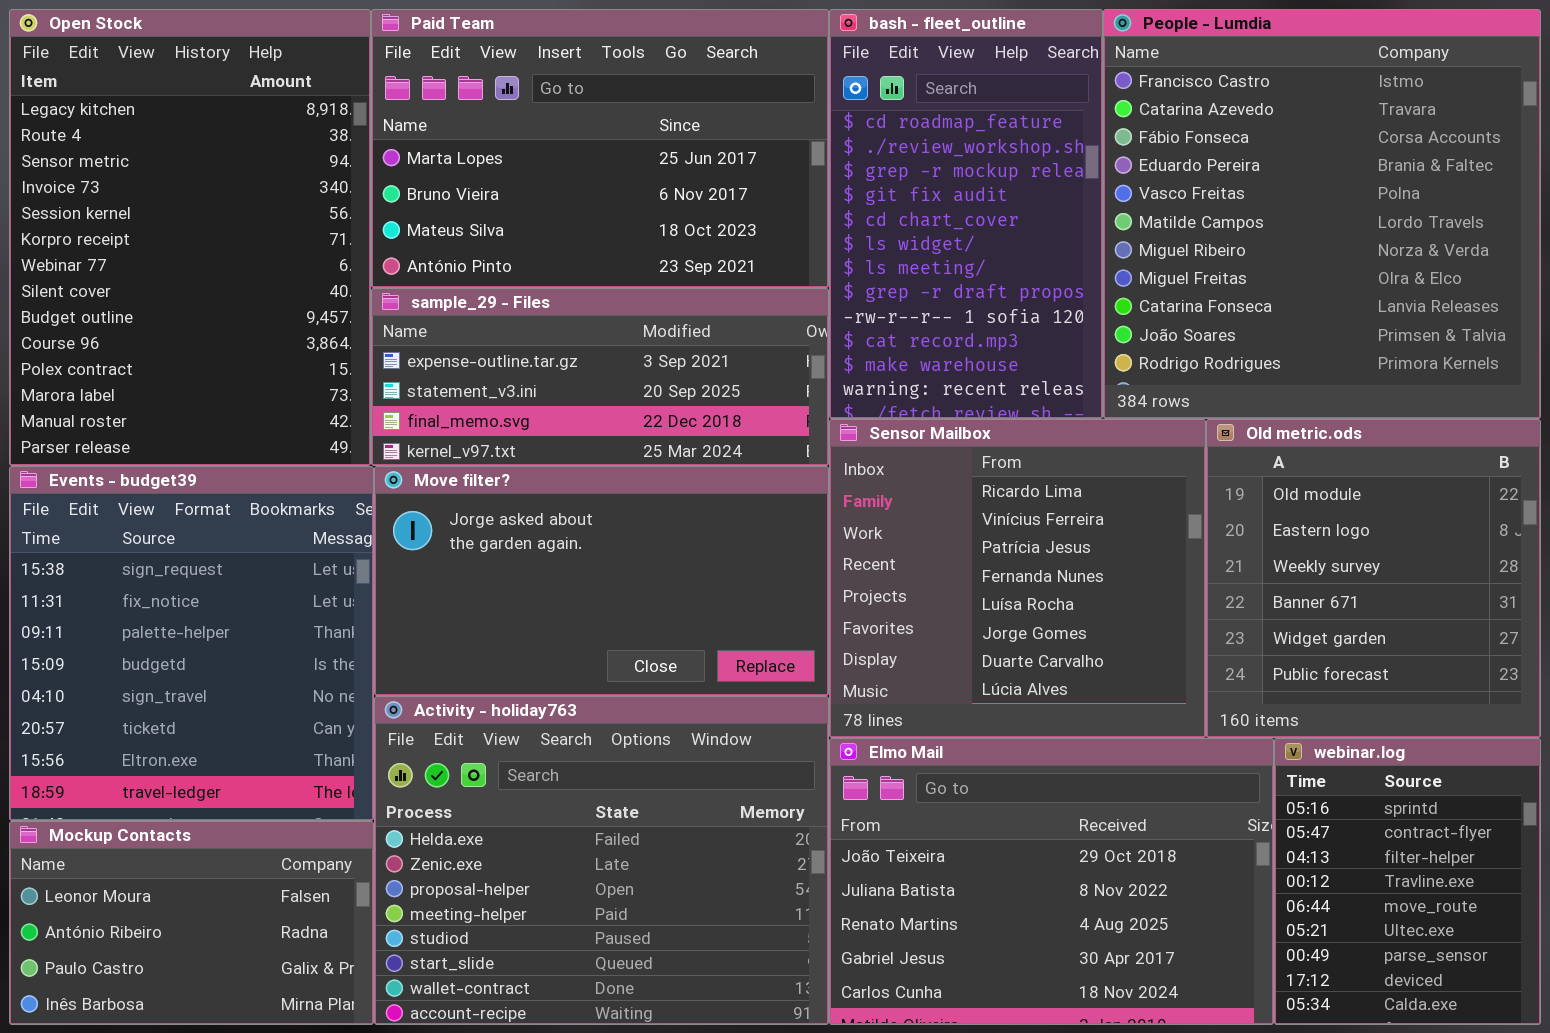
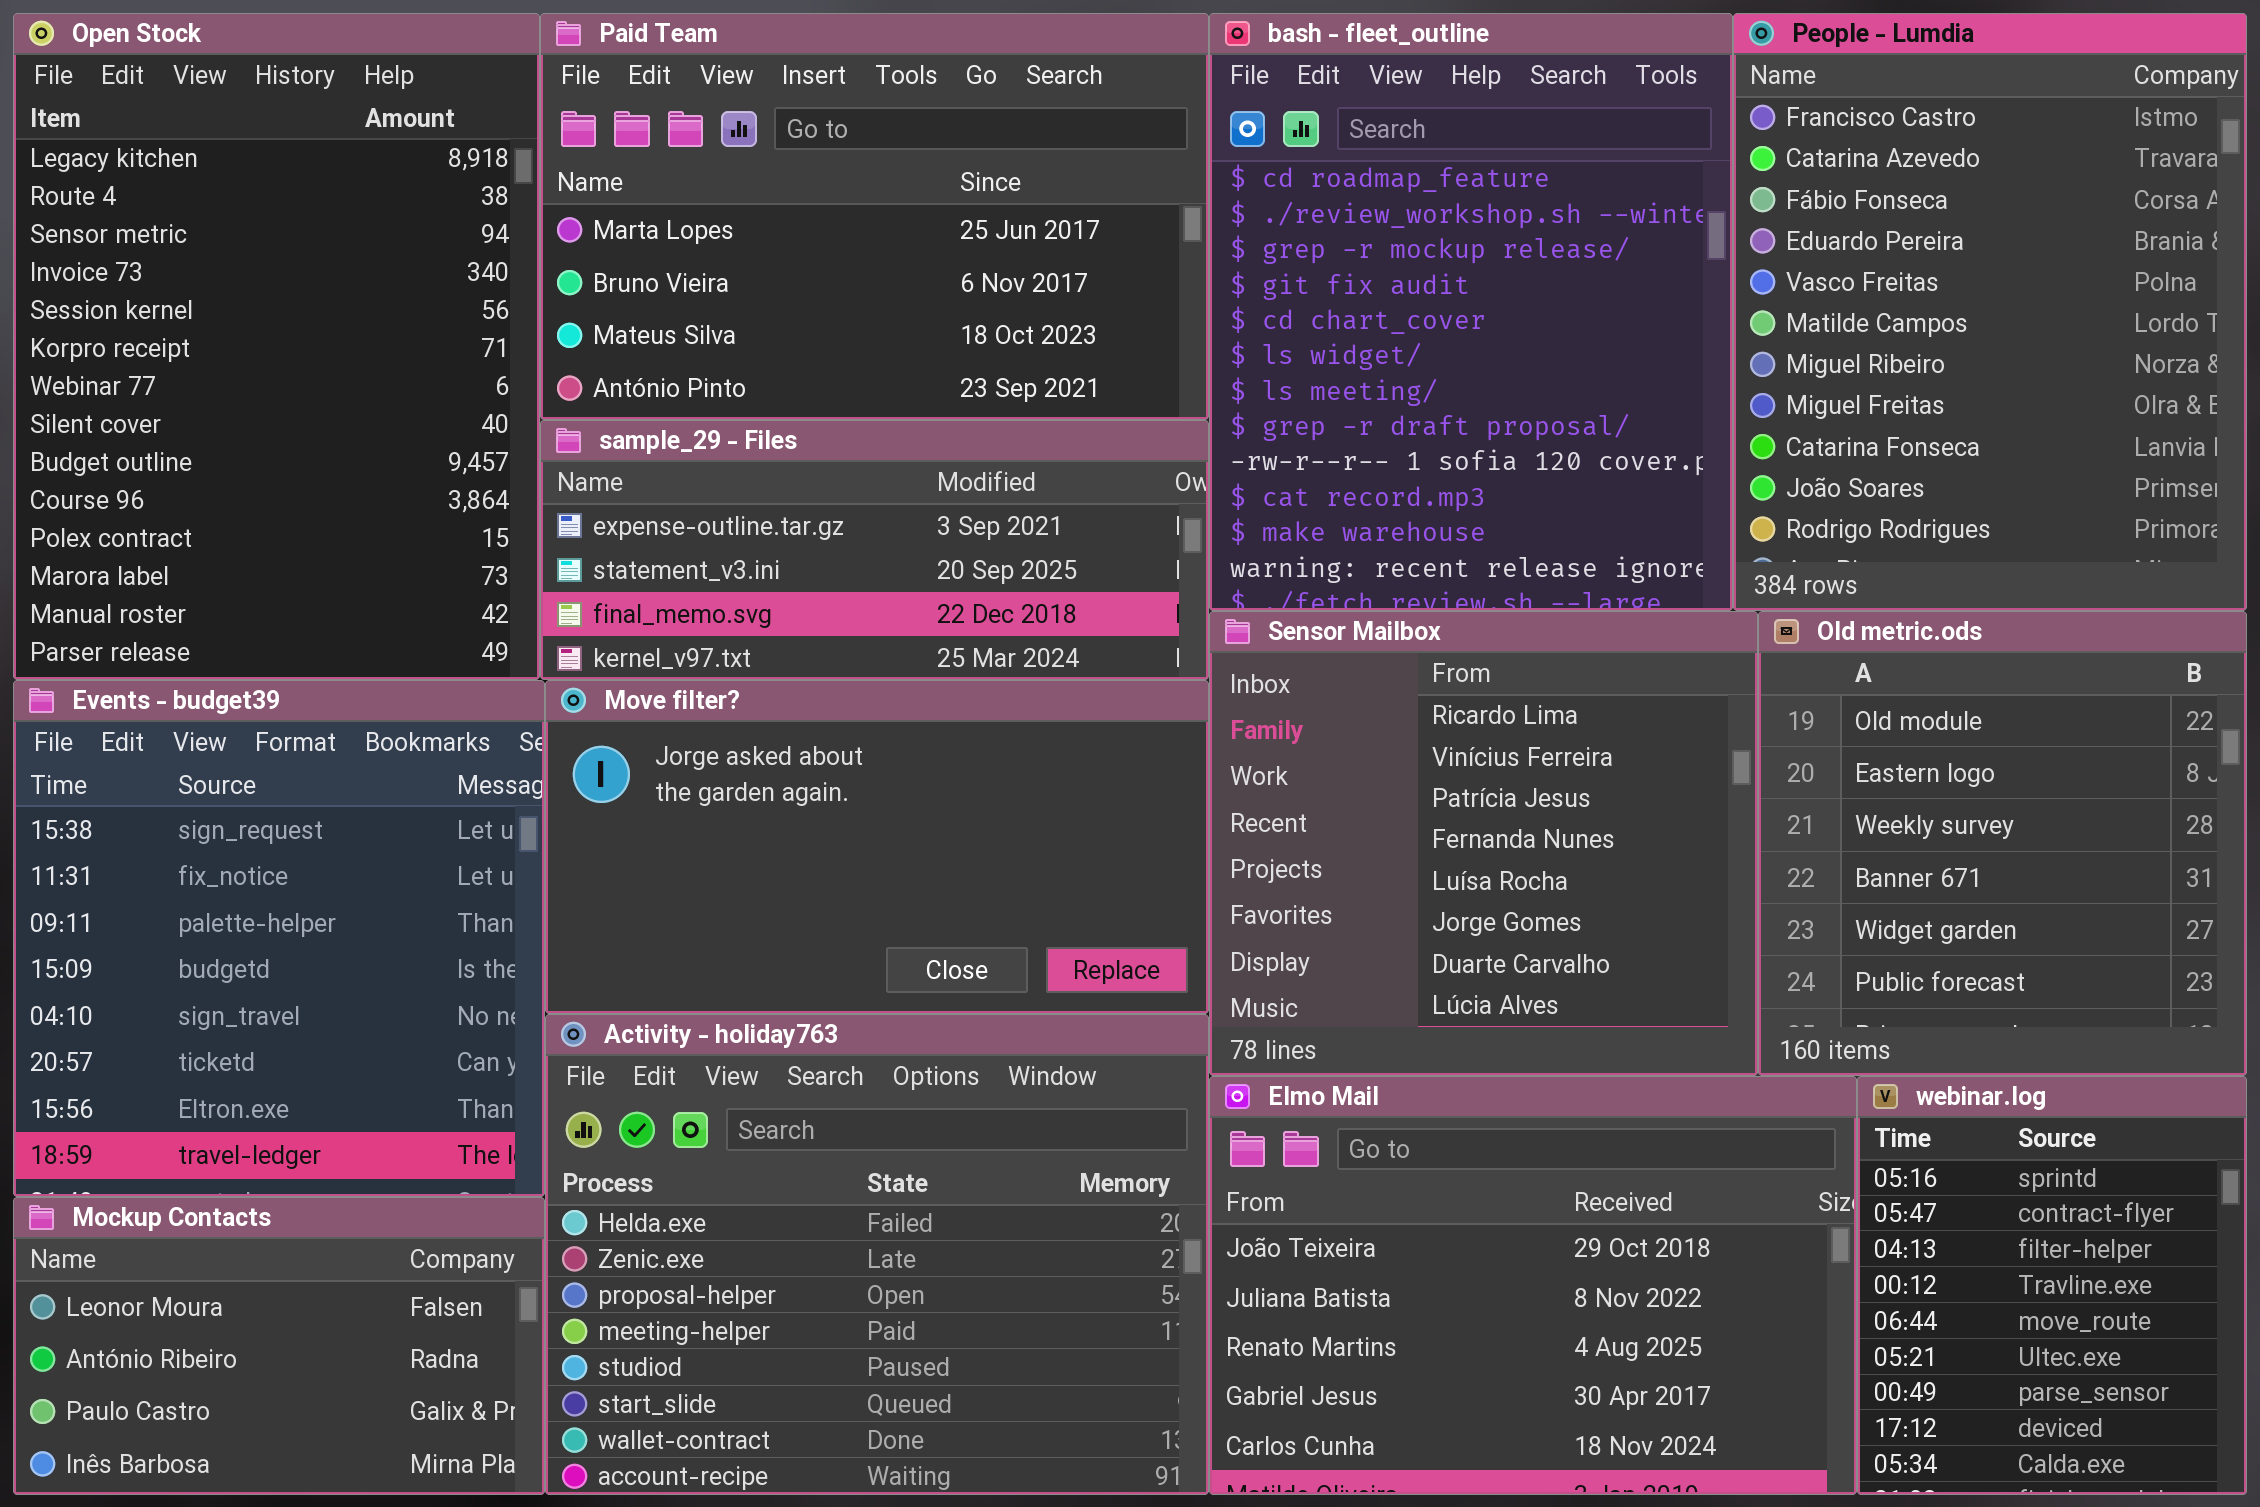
bash - fleet_outline: [829,9,1103,419] -> [1209,13,1733,611], resized
People - Lumdia: [1103,9,1541,419] -> [1733,13,2247,611], resized

